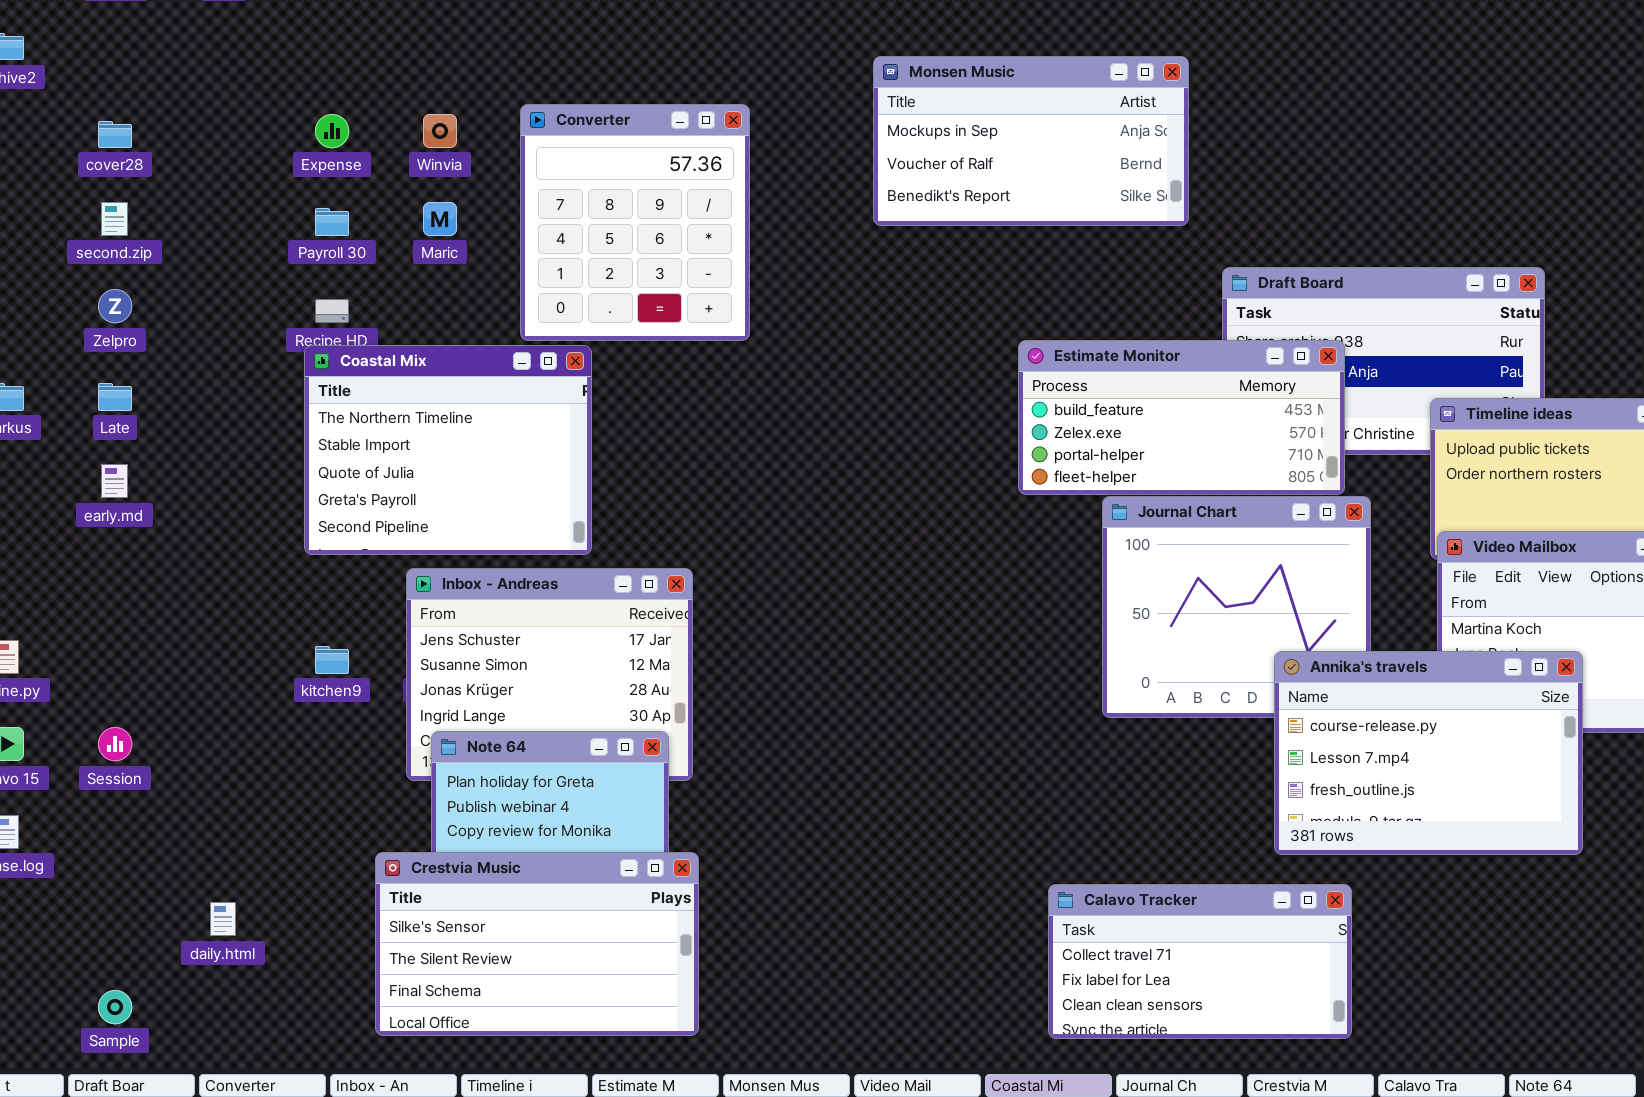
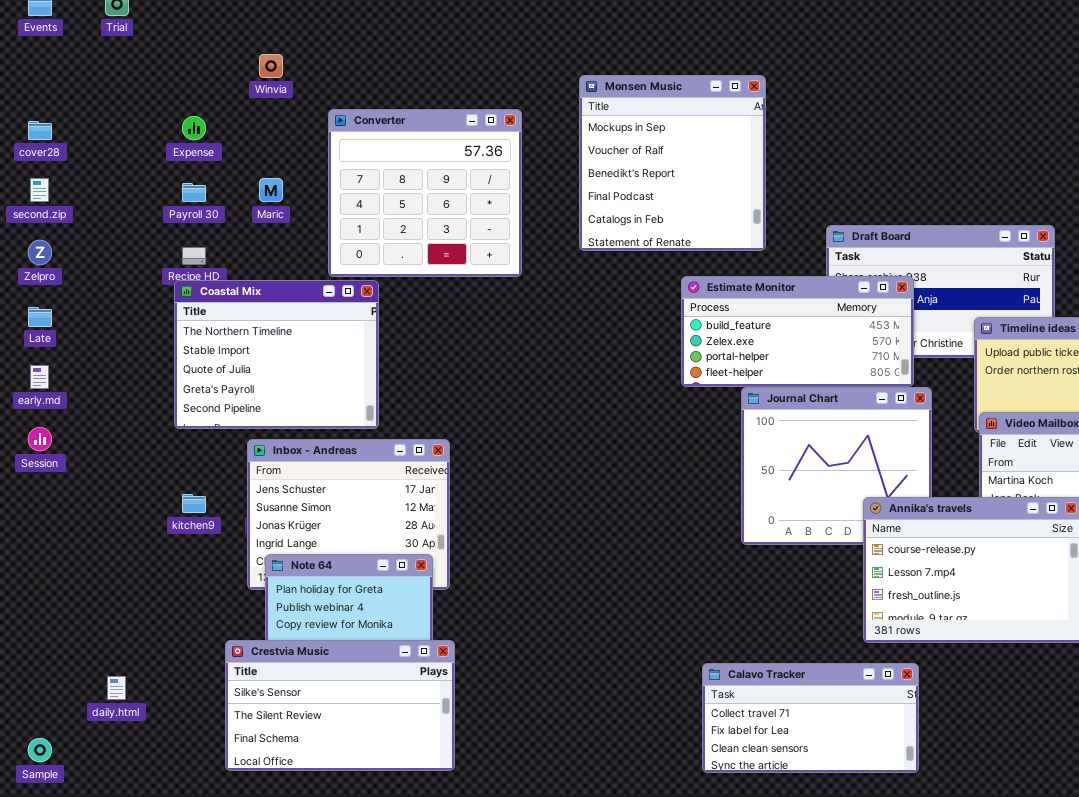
Monsen Music: [873,56,1189,226] -> [579,75,766,251], resized
Converter: [520,104,750,341] -> [328,109,522,277], resized
Winvia: [423,114,457,148] -> [259,54,283,78], moved
Session: [98,727,132,761] -> [28,427,52,451], moved

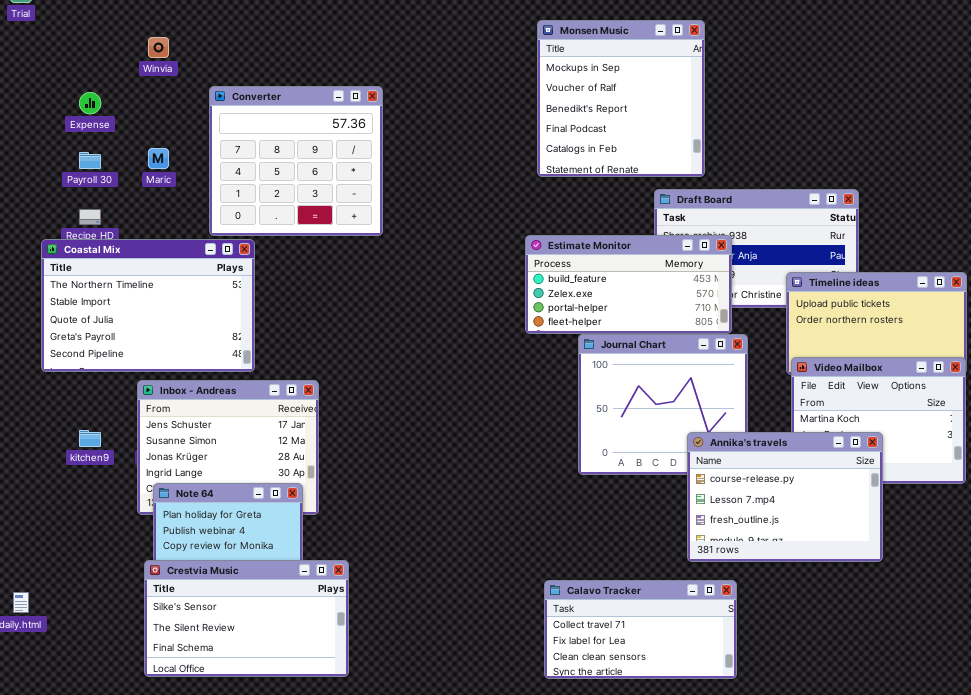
Monsen Music: [579,75,766,251] -> [537,20,705,177], moved
Coastal Mix: [174,280,379,429] -> [41,239,255,372], resized
Crestvia Music: [225,640,455,771] -> [144,560,349,677], moved

